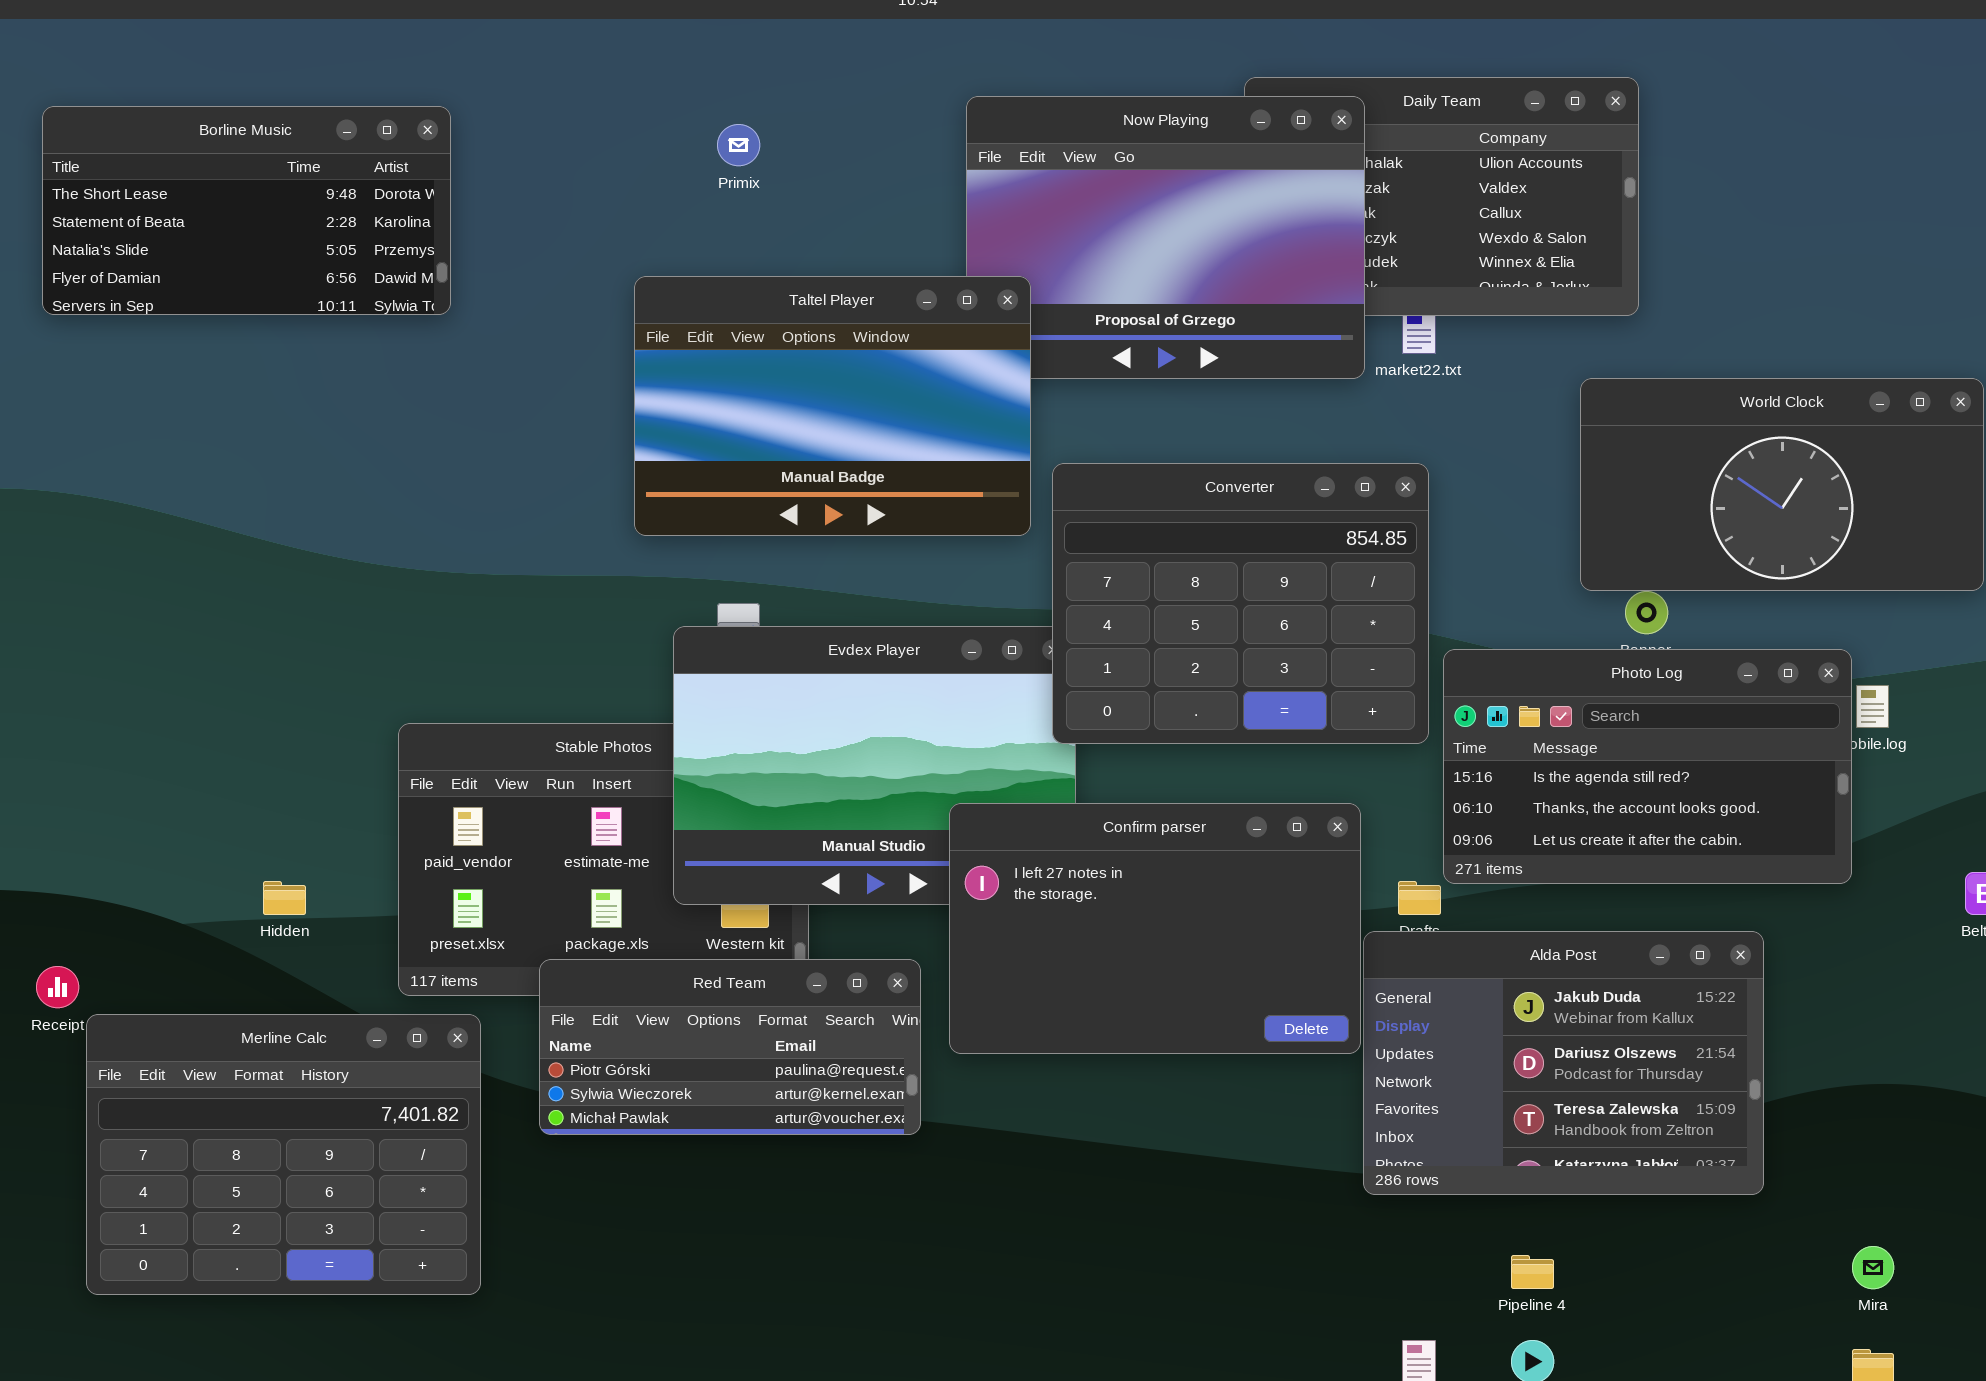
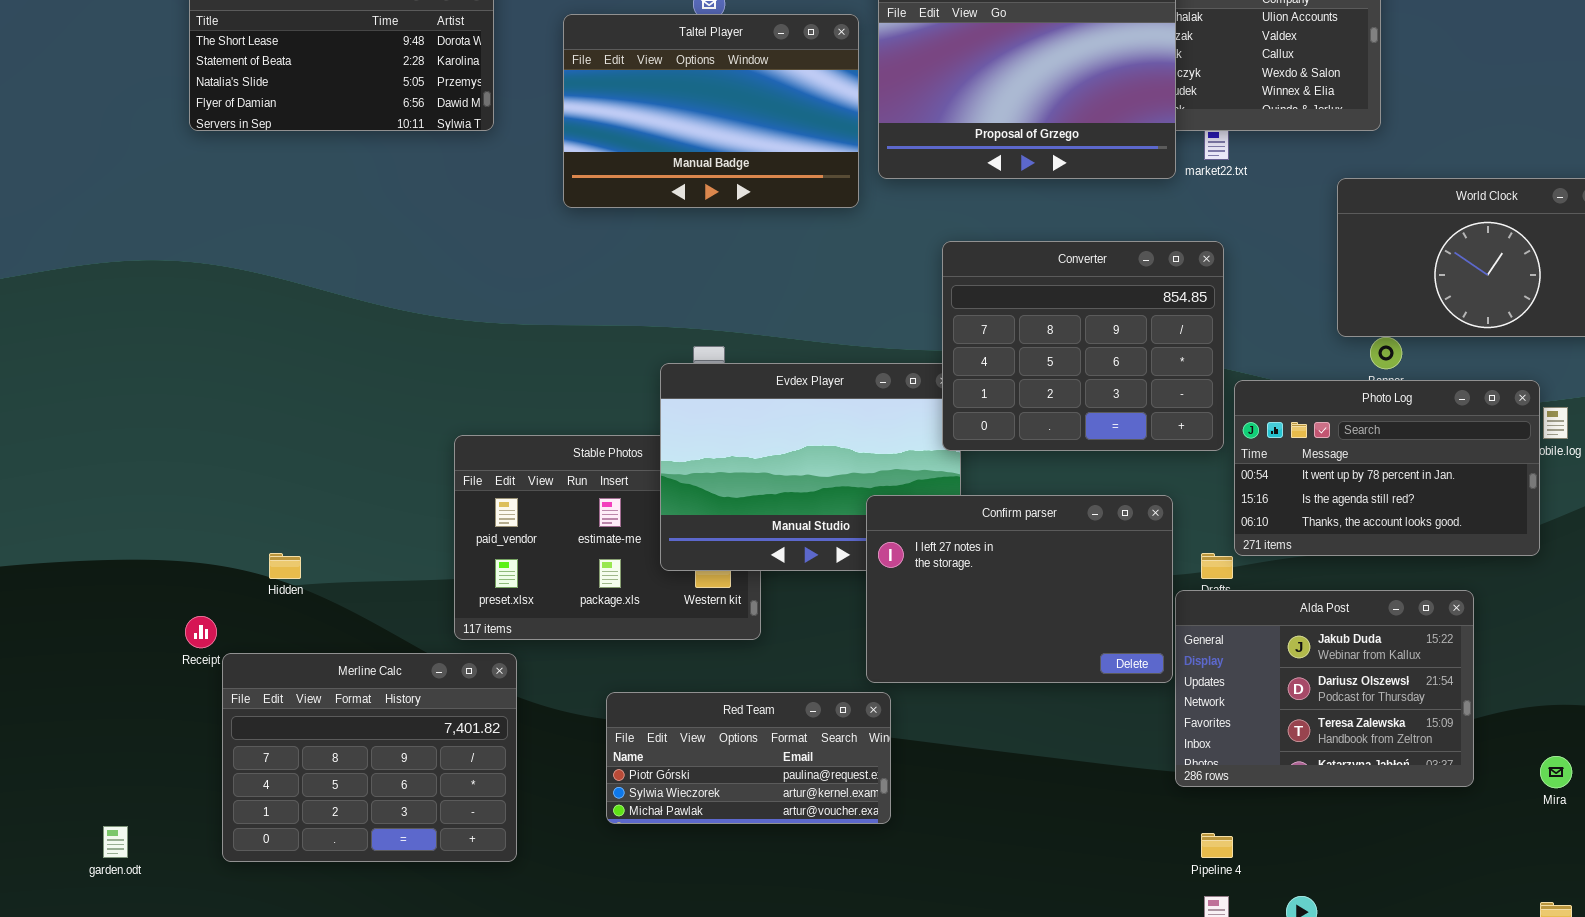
Taltel Player: [634,276,1031,536] -> [563,14,859,208], moved
Photo Log: [1443,649,1852,884] -> [1234,380,1540,556], scrolled up 1 row
Hidden: [263,881,306,915] -> [269,553,301,579], moved
Red Team: [539,959,921,1135] -> [606,692,891,824], moved
Mira: [1852,1246,1894,1289] -> [1540,756,1572,788], moved
Pipeline 4: [1511,1255,1554,1289] -> [1201,833,1233,858], moved

